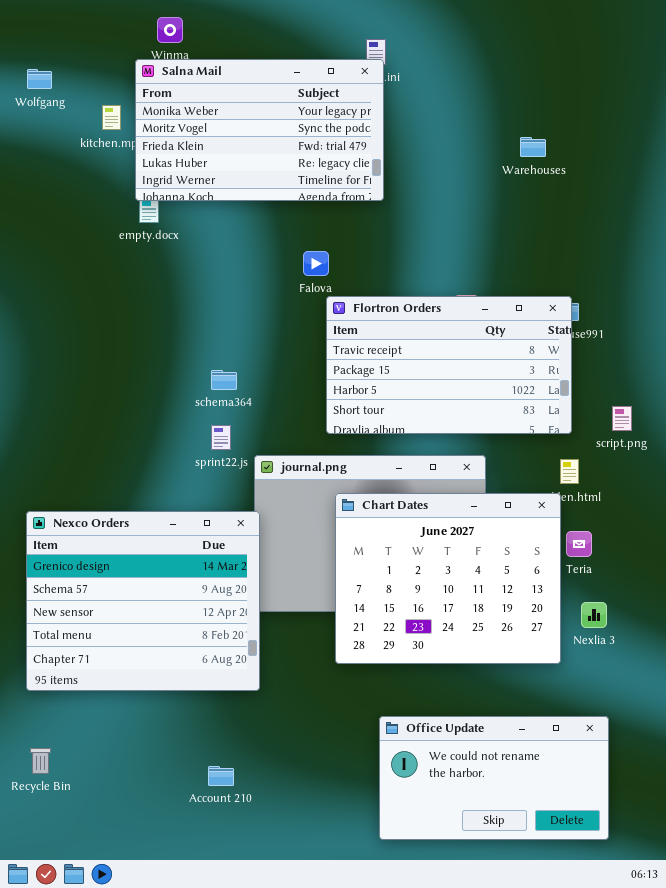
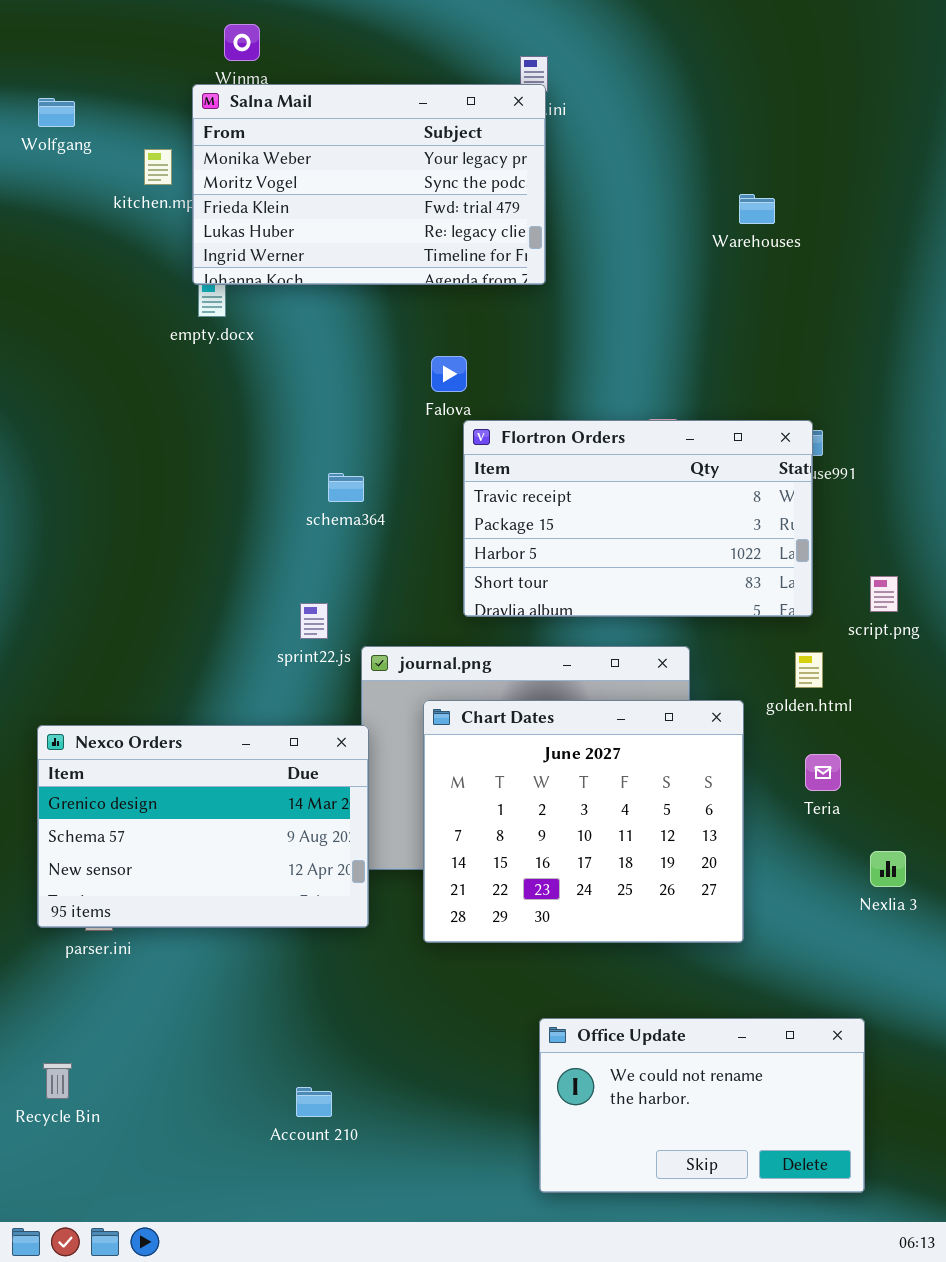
schema364: [211,370,237,390] -> [328,473,364,502], moved
Chart Dates: [335,493,561,664] -> [423,700,744,943], moved
Nexco Orders: [26,511,260,691] -> [37,725,369,928], resized
Nexlia 3: [581,602,607,628] -> [870,851,906,887], moved

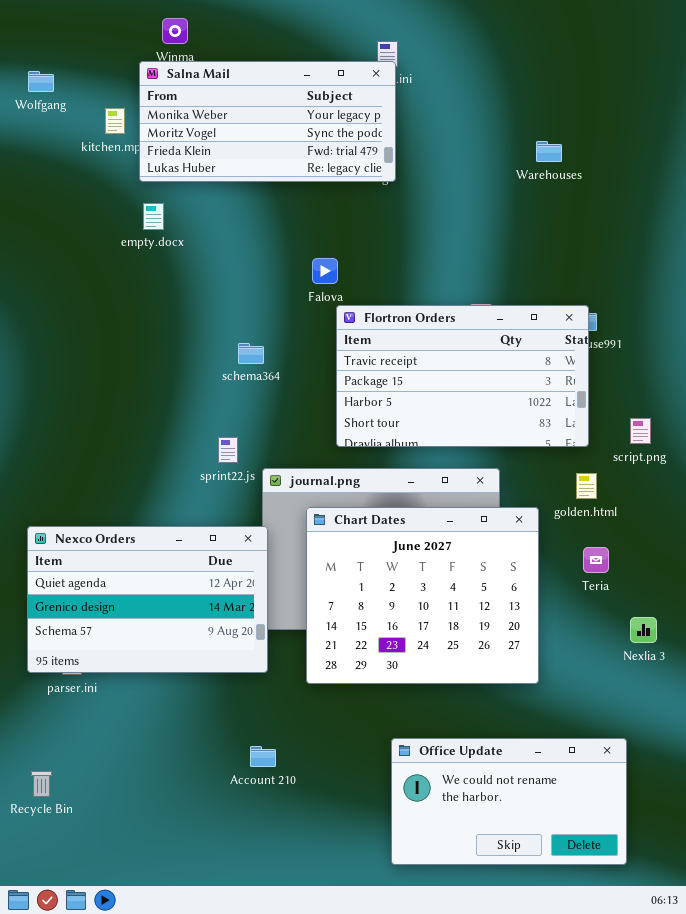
Salna Mail: [192,84,546,285] -> [139,61,396,182], resized
Nexco Orders: [37,725,369,928] -> [27,526,268,673], scrolled up 1 row
Account 210: [296,1087,332,1117] -> [250,746,276,767], moved

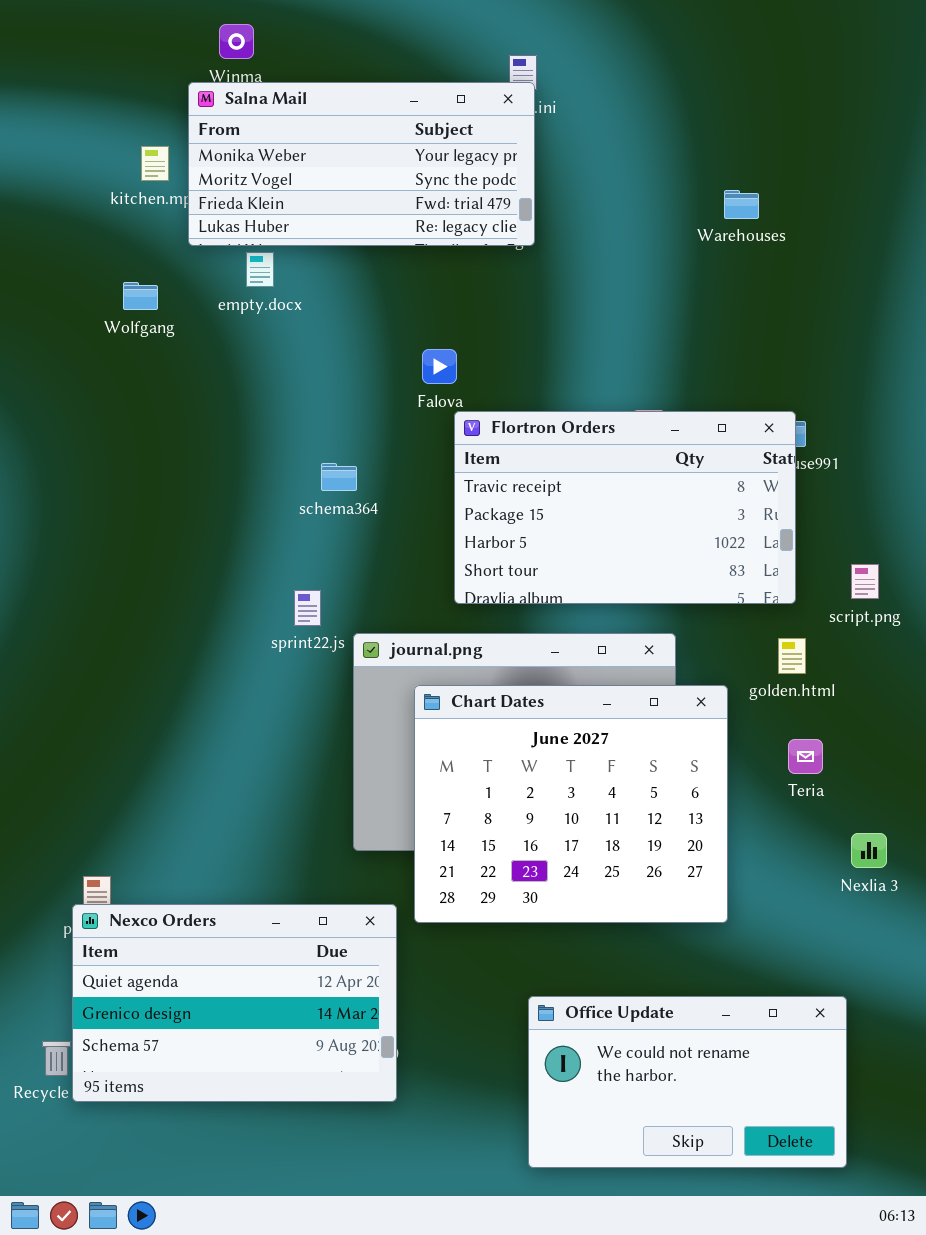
Wolfgang: [28,71,54,92] -> [123,282,158,310], moved
empty.docx: [143,203,164,230] -> [246,252,274,287], moved
Nexco Orders: [27,526,268,673] -> [72,904,397,1102], moved

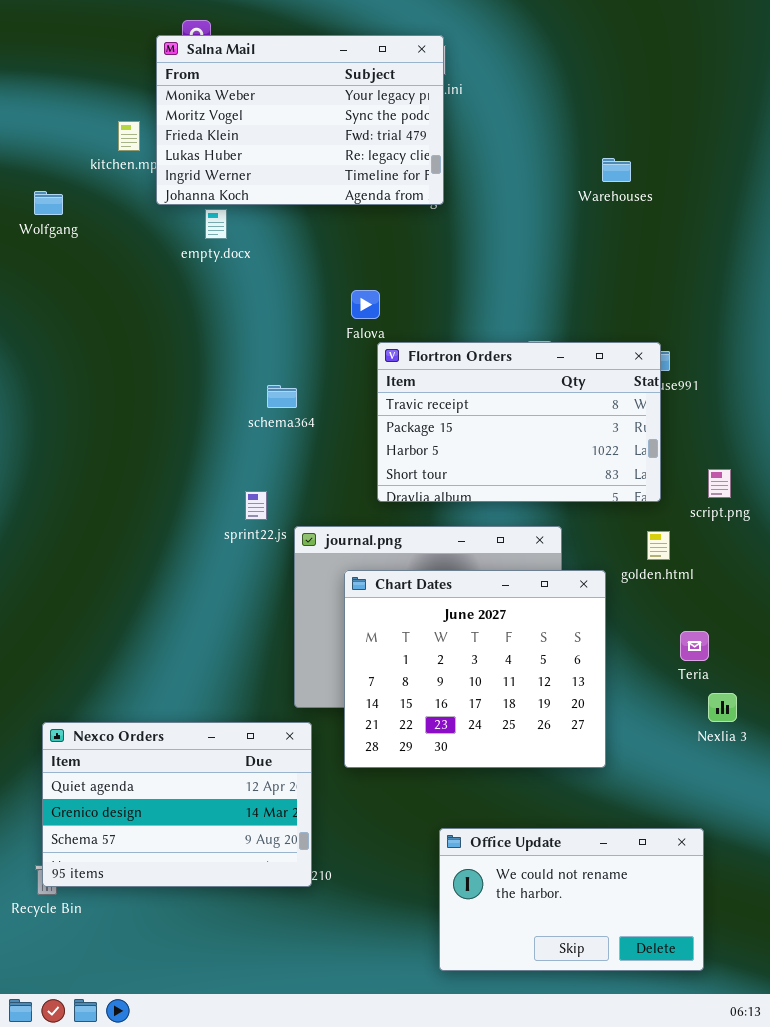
Salna Mail: [188,82,535,246] -> [156,35,444,205], resized
Wolfgang: [123,282,158,310] -> [34,191,63,215], moved
Teria: [788,739,823,774] -> [680,631,709,661], moved
Nexco Orders: [72,904,397,1102] -> [42,722,312,887], moved

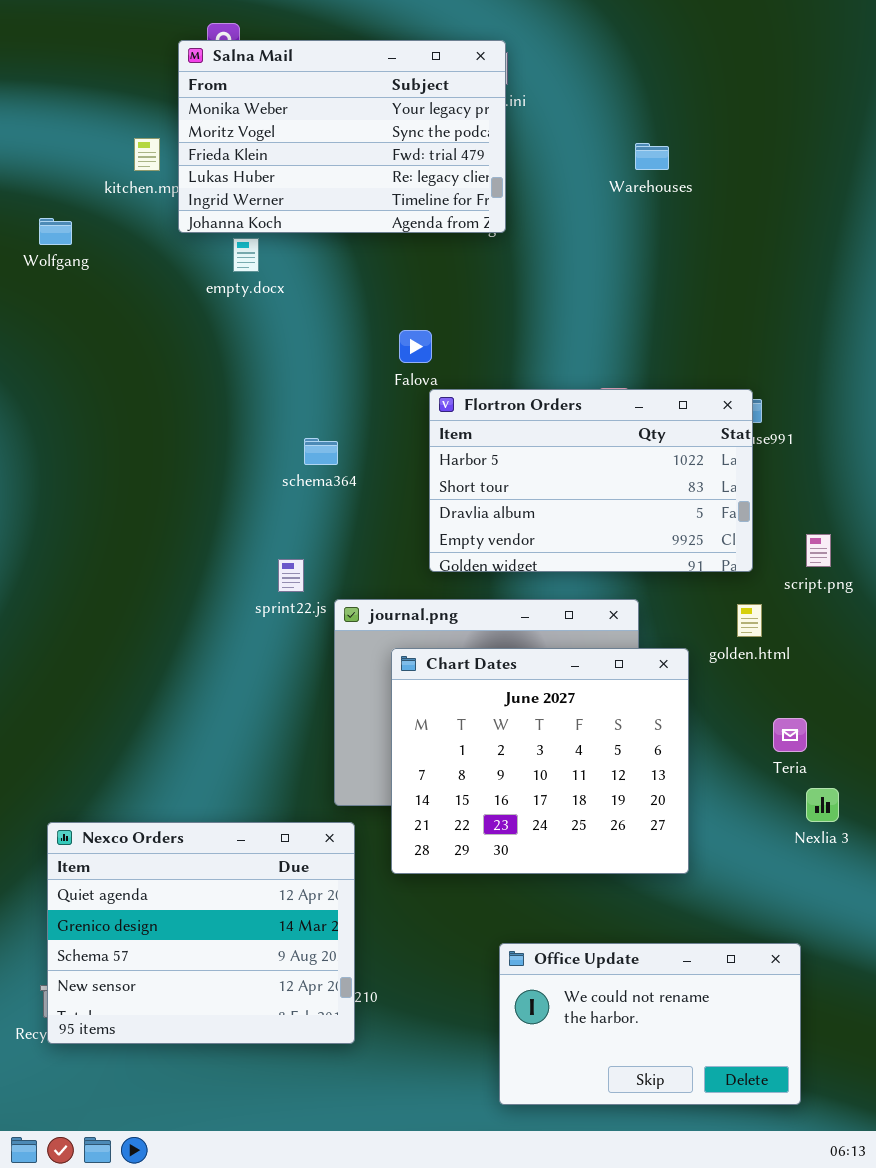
Warehouses: [602,158,631,182] -> [635,143,669,170], moved
Flortron Orders: [377,342,661,502] -> [429,389,753,572], scrolled down 2 rows
Nexco Orders: [42,722,312,887] -> [47,822,355,1044], resized

